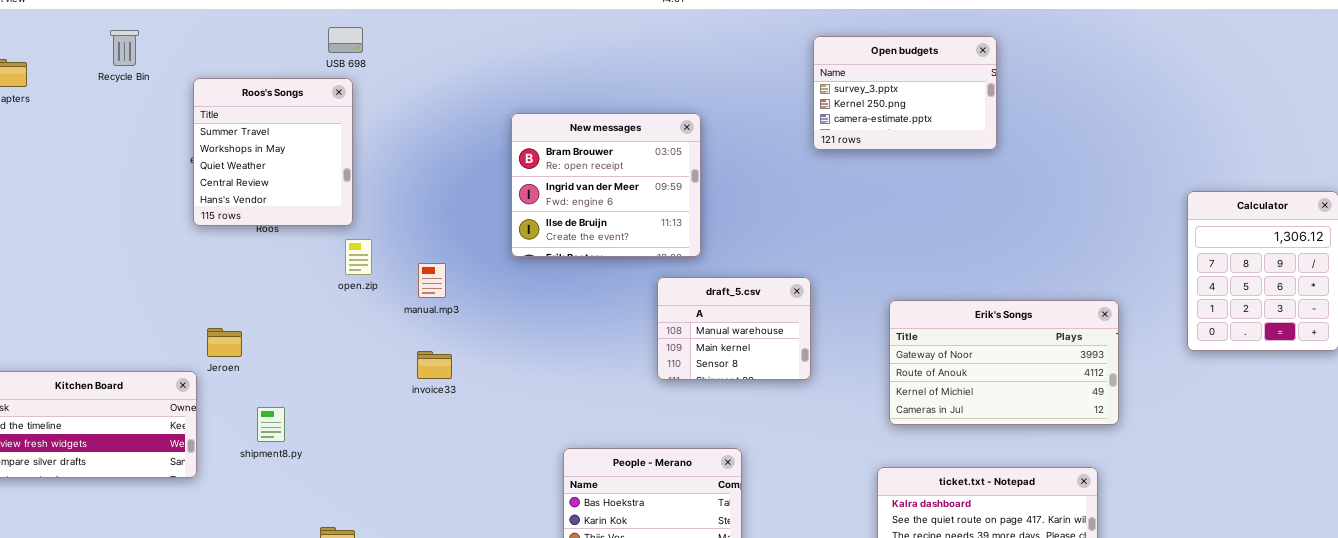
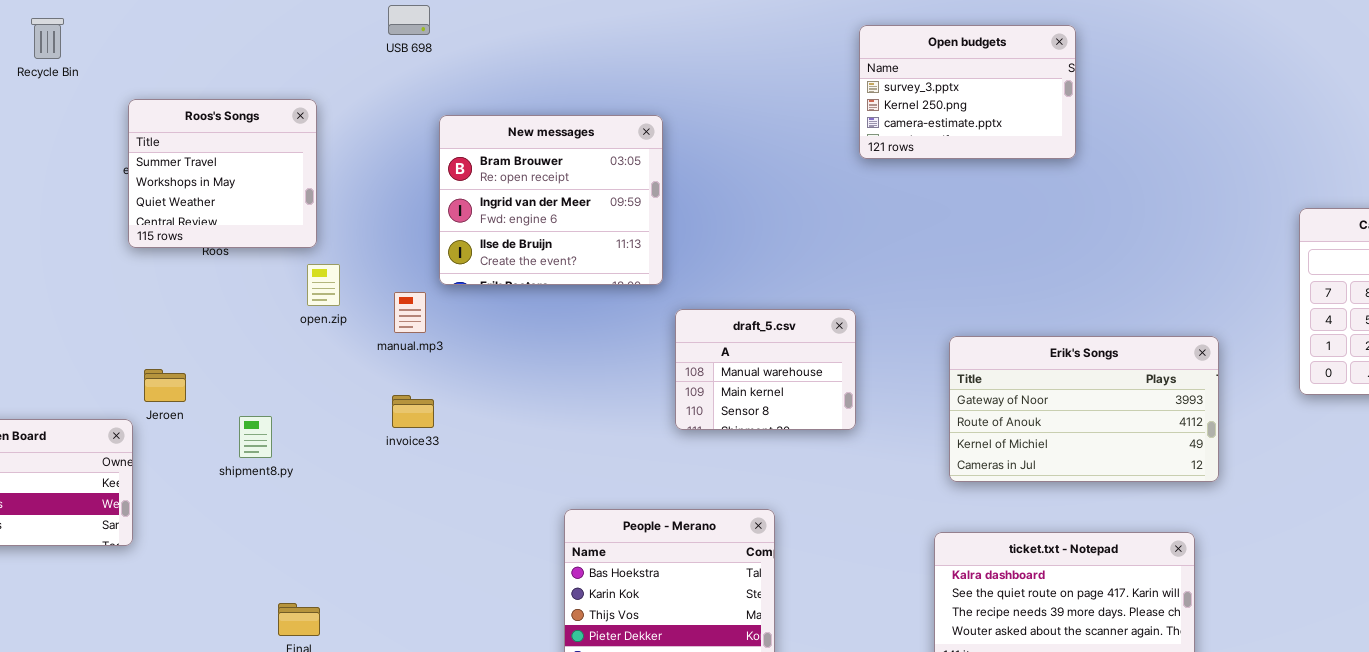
USB 698: [328,27,363,53] -> [388,5,430,35], moved
Roos's Songs: [193,78,353,226] -> [128,99,317,248], resized
New messages: [511,113,701,257] -> [439,115,663,285], moved
shipment8.py: [257,407,285,442] -> [239,416,272,458], moved

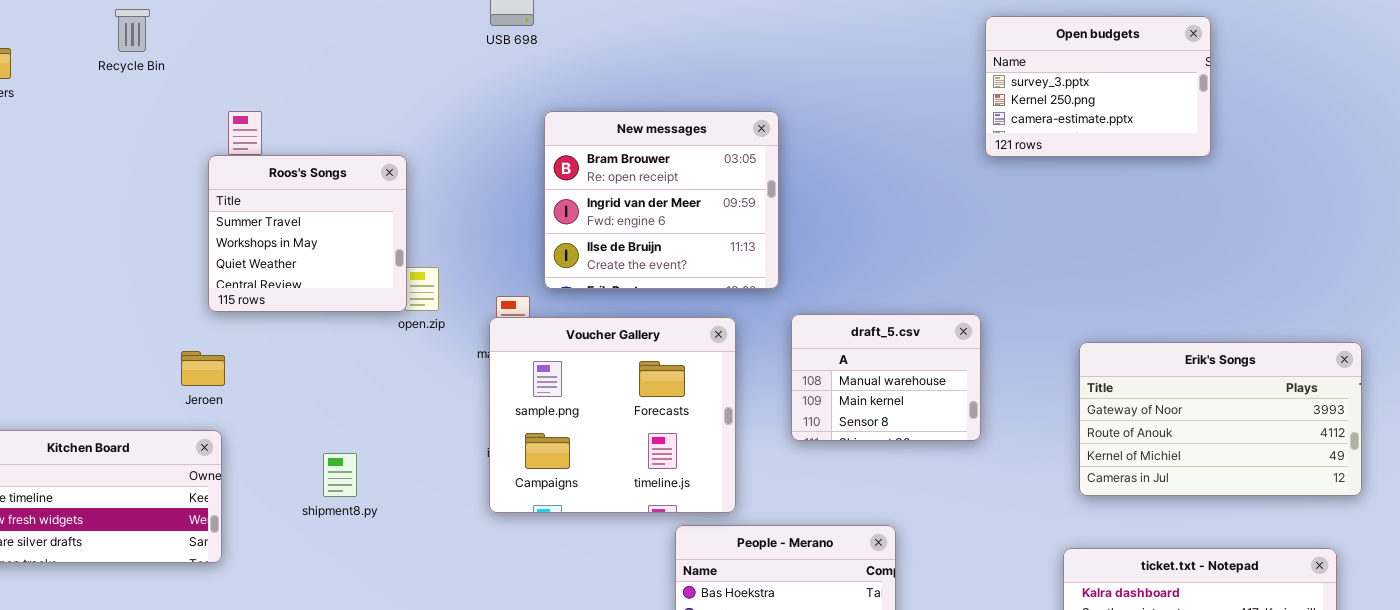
Roos's Songs: [128,99,317,248] -> [208,155,407,312], moved
Voucher Gallery: none -> [489,317,736,513], opened
Jeroen: [144,369,186,402] -> [181,351,225,386], moved
shipment8.py: [239,416,272,458] -> [323,453,357,497], moved

